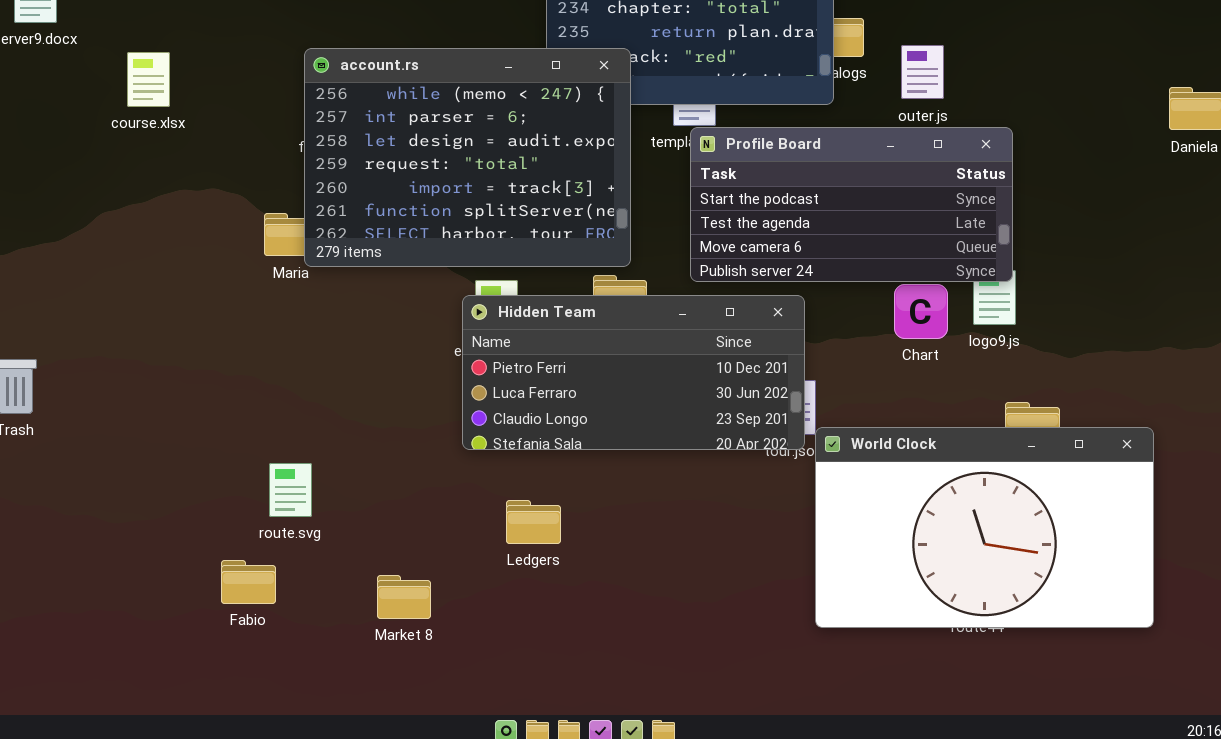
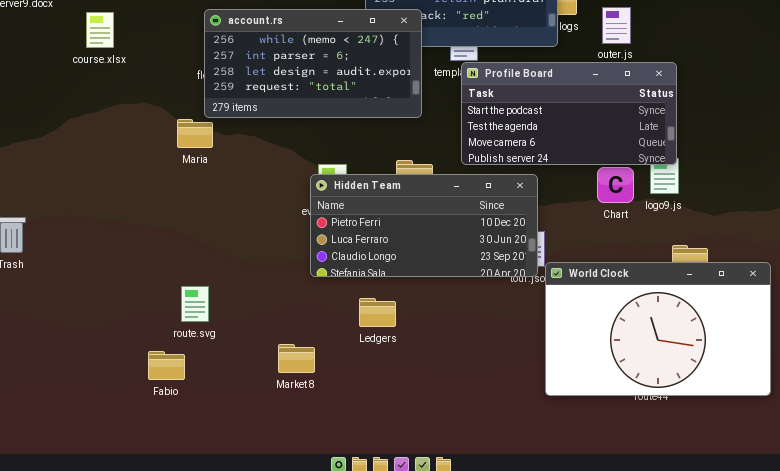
account.rs: [304,48,631,267] -> [204,9,422,118], resized
Ledgers: [506,500,561,544] -> [359,298,396,327], moved
Market 8: [377,575,431,619] -> [278,344,315,373], moved

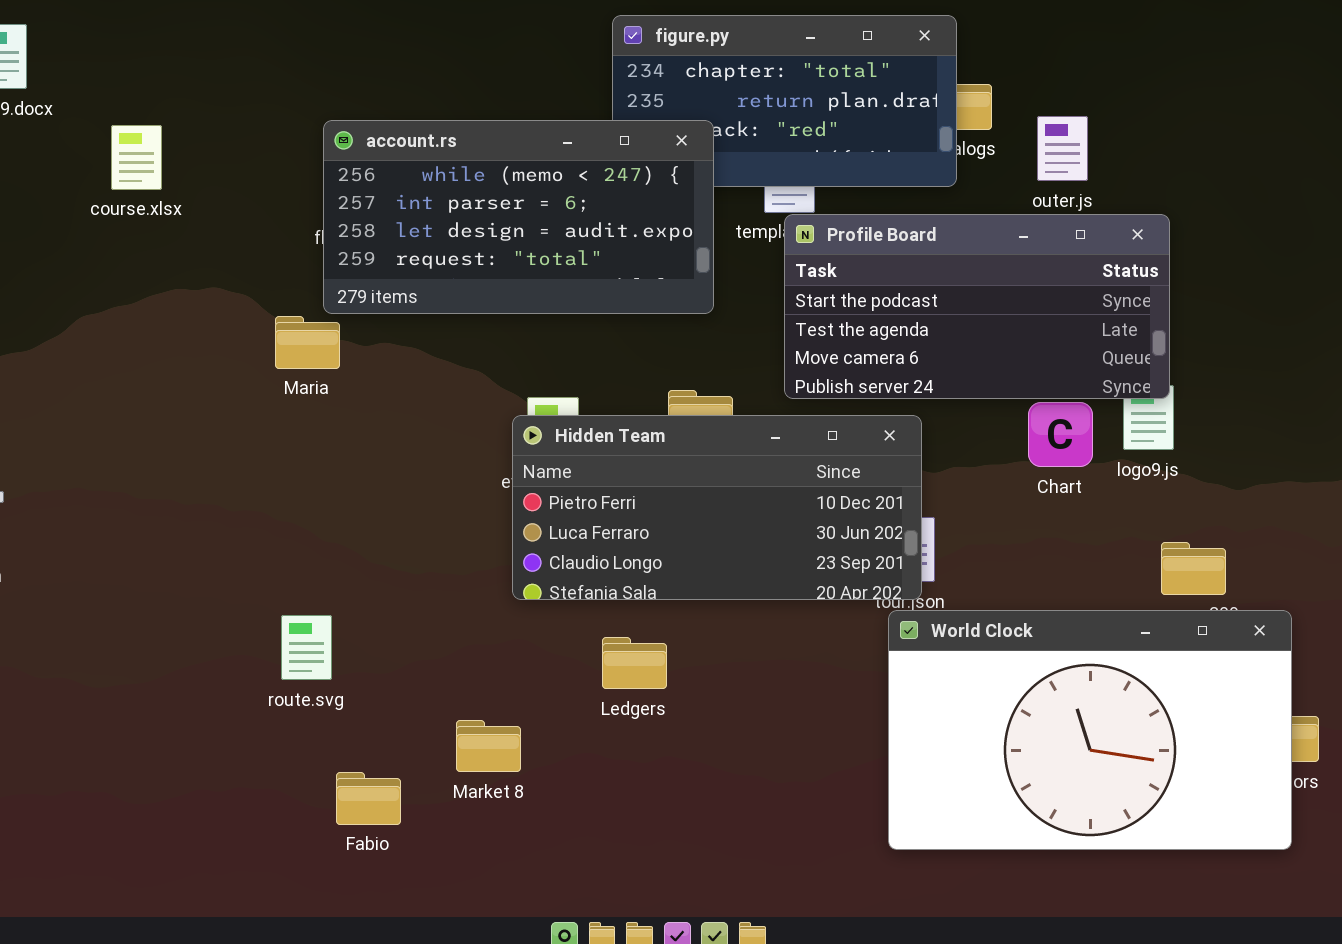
World Clock: [545,262,771,396] -> [888,610,1292,850], moved
Fabio: [148,351,185,380] -> [336,772,401,825], moved

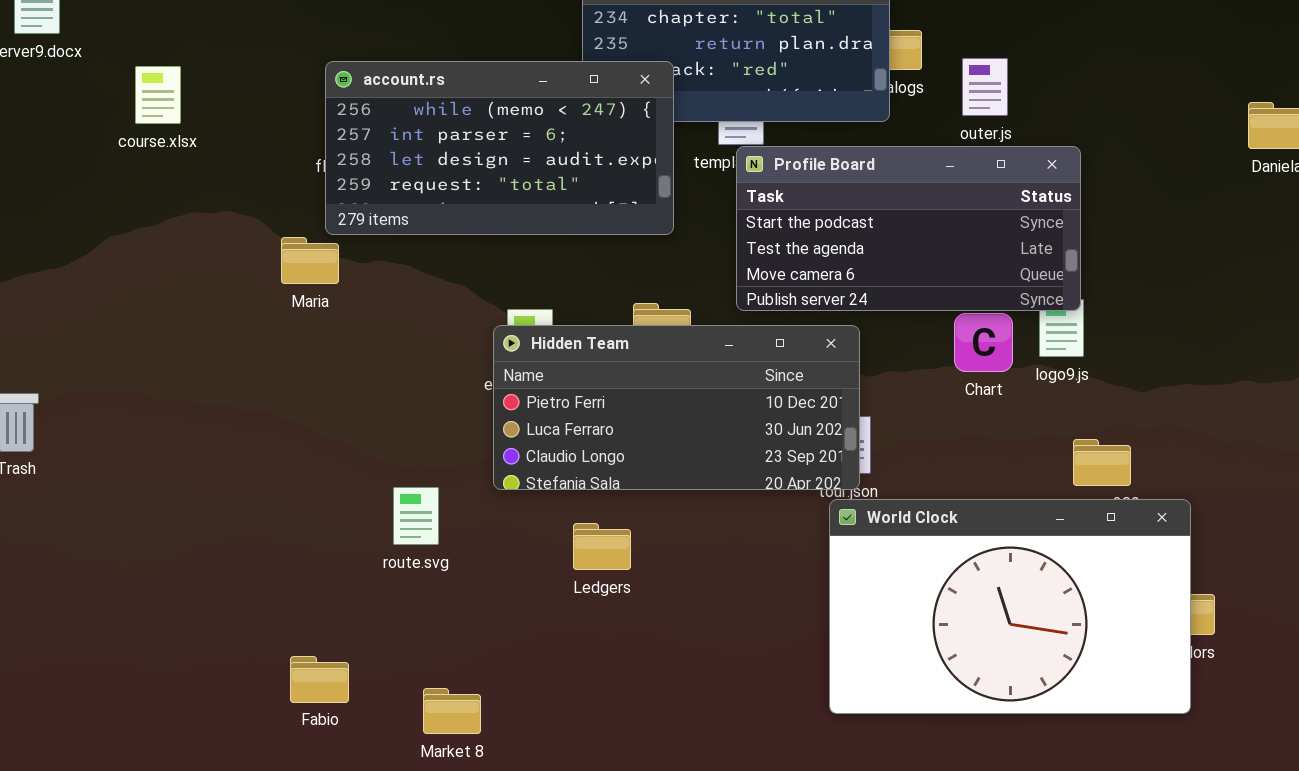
route.svg: [281,615,332,680] -> [393,487,439,545], moved
Market 8: [456,720,521,772] -> [423,688,481,734], moved
Fabio: [336,772,401,825] -> [290,656,349,703], moved

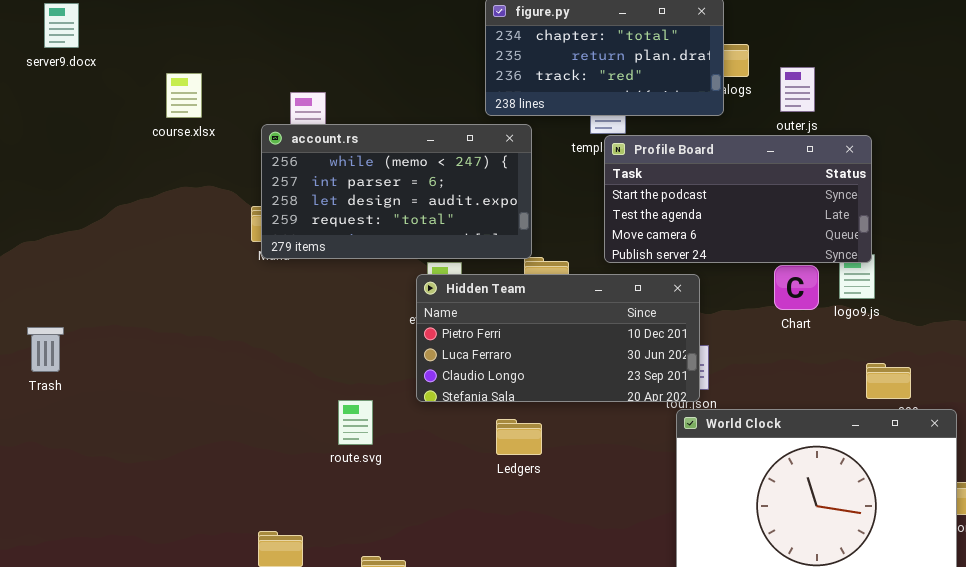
account.rs: [325,61,674,235] -> [261,124,532,259], moved
course.xlsx: [135,66,181,124] -> [166,73,202,118], moved
Ledgers: [573,523,631,570] -> [496,419,542,455], moved

